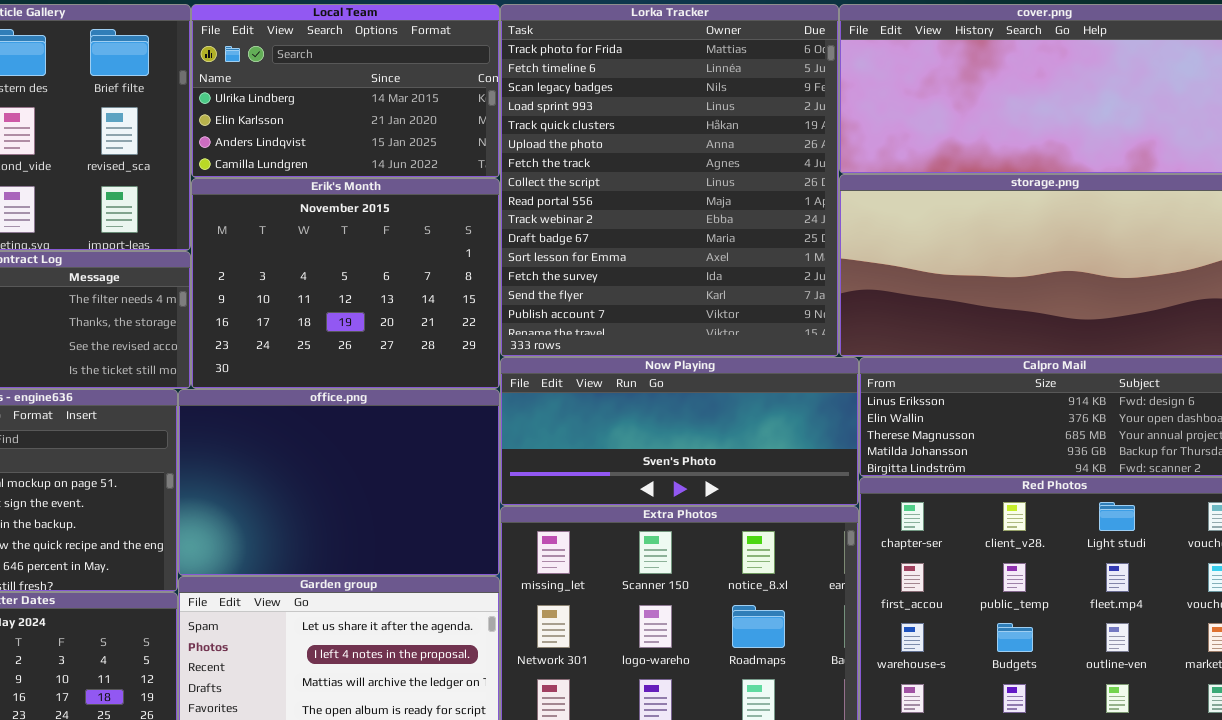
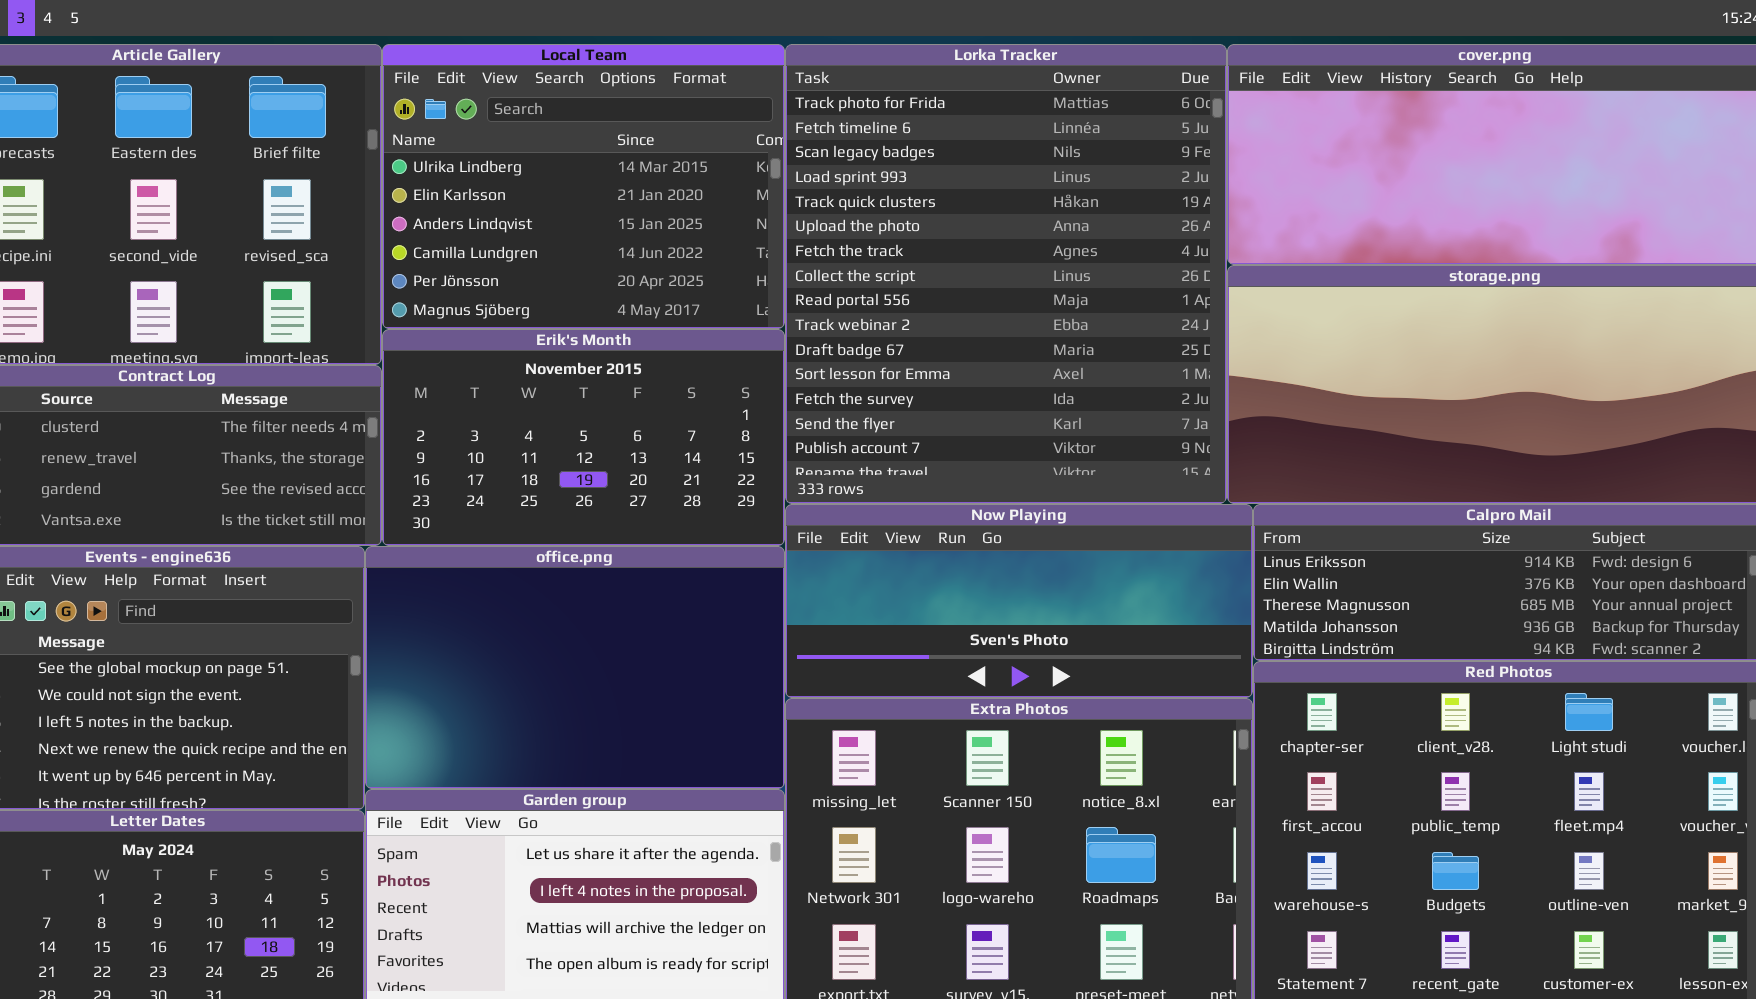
Local Team: [191,4,500,178] -> [382,44,785,329], resized
Erik's Month: [191,178,500,389] -> [382,329,785,546], resized

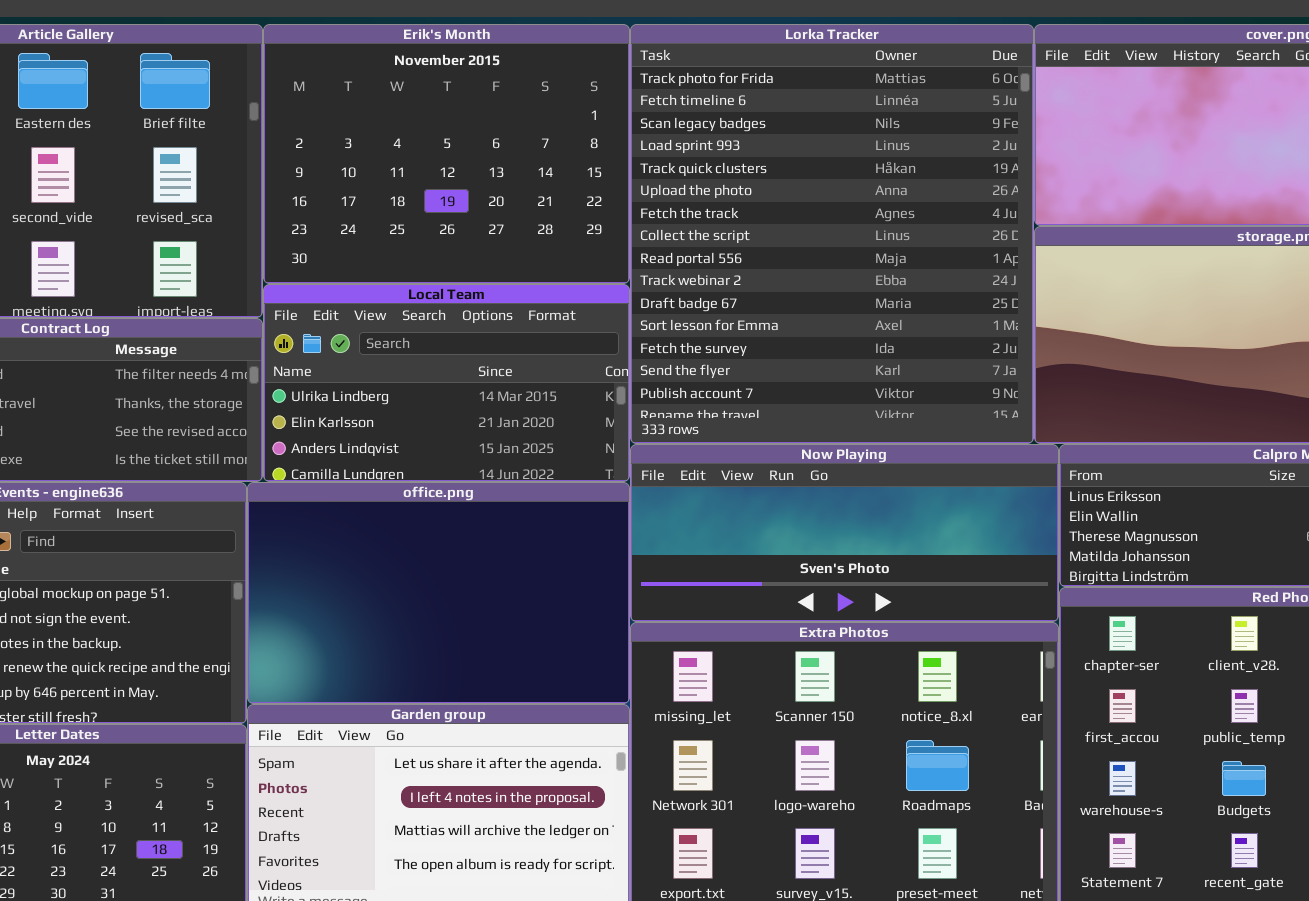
Local Team: [382,44,785,329] -> [263,284,630,482], moved, resized
Erik's Month: [382,329,785,546] -> [263,24,630,284], moved, resized

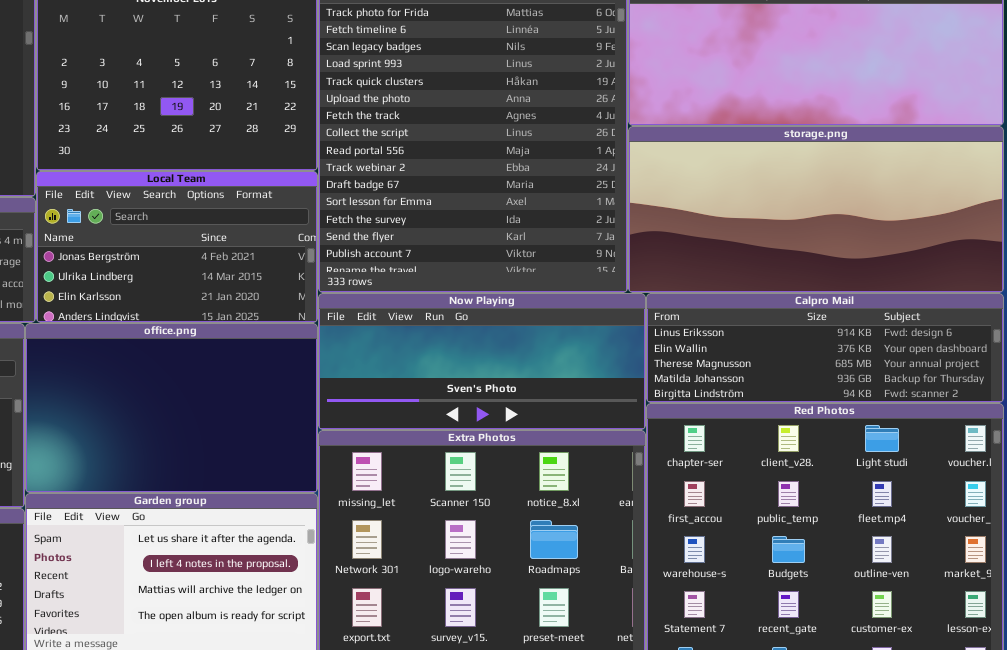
Local Team: [263,284,630,482] -> [36,171,318,323], scrolled up 1 row

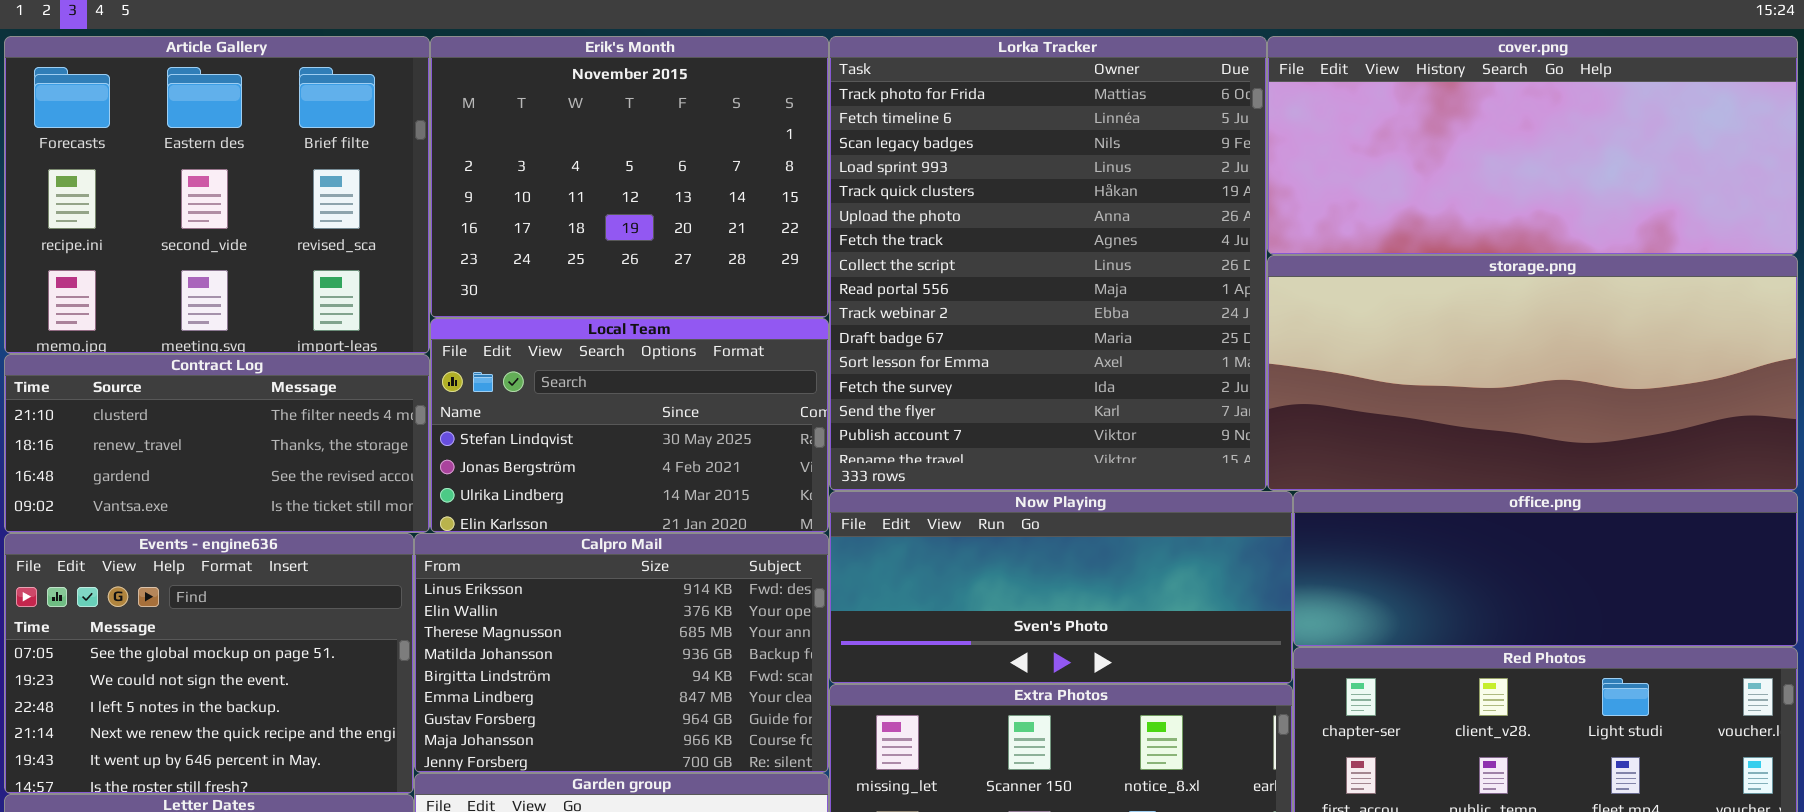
Local Team: [36,171,318,323] -> [430,318,829,533], scrolled up 1 row
Calpro Mail: [646,293,1004,403] -> [414,533,829,773], moved, resized
office.png: [25,323,318,493] -> [1293,491,1798,647], moved, resized

